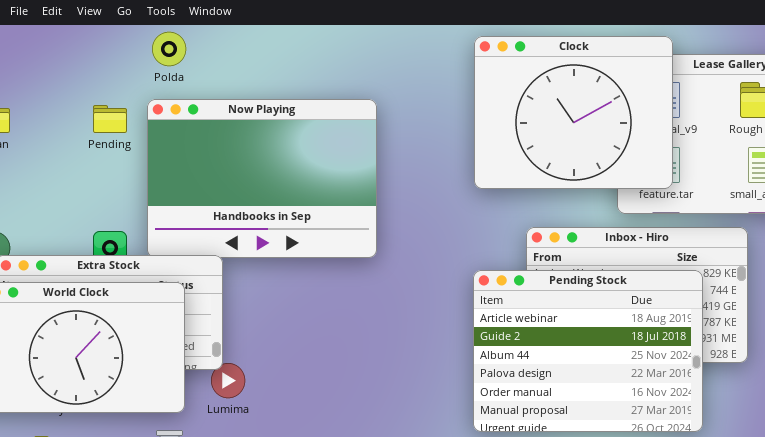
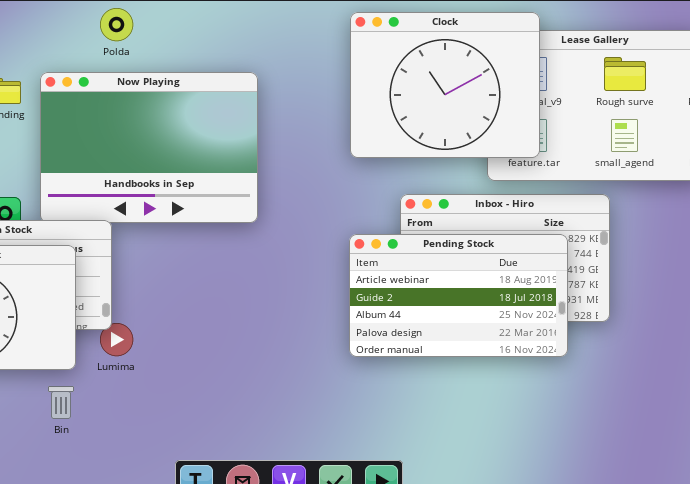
Polda: [152,32,186,66] -> [100,8,133,41], moved
Pending Stock: [473,270,703,432] -> [349,234,568,357], resized

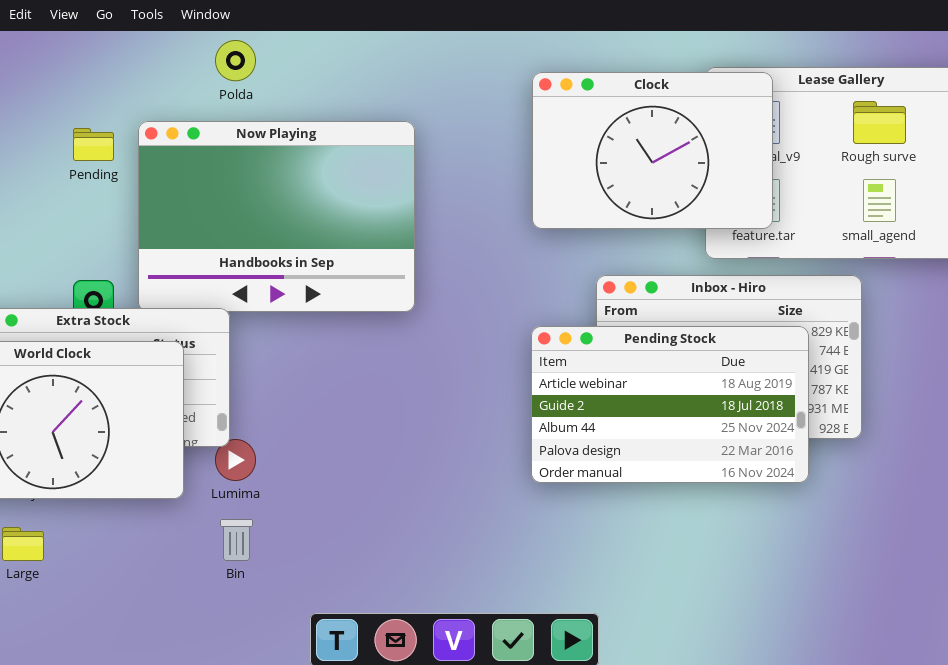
Clock: [350,12,540,158] -> [532,72,773,229], resized
Bin: [48,386,74,419] -> [220,519,253,561], moved

